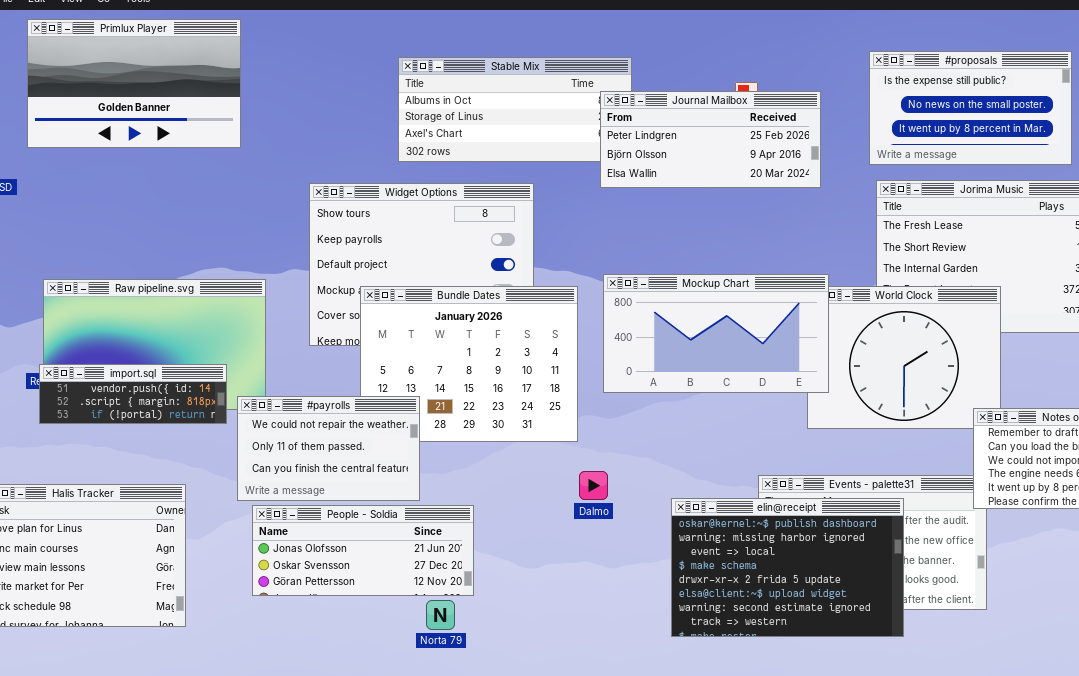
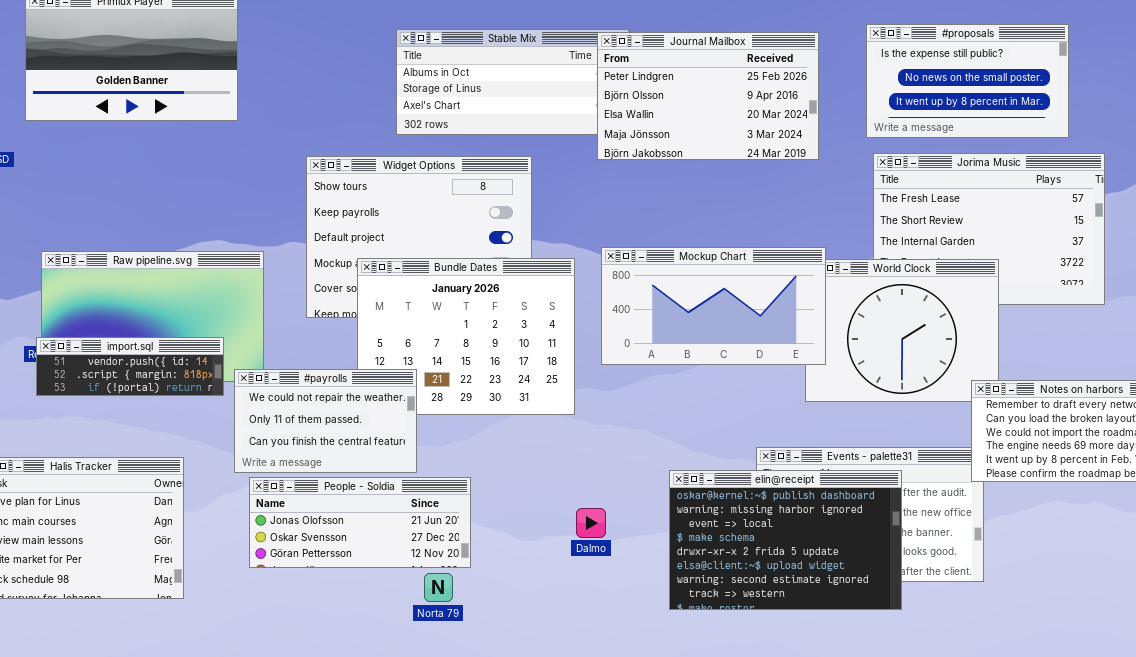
Journal Mailbox: [600,91,821,188] -> [597,32,819,160], resized
Dalmo: [579,471,608,500] -> [576,508,606,538], moved

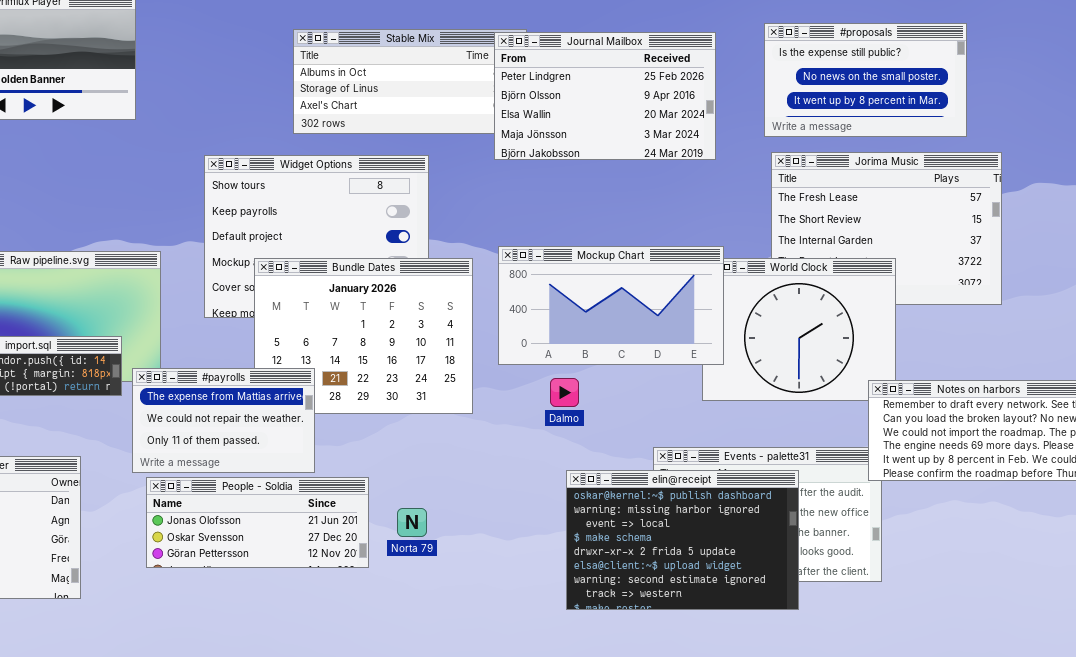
#payrolls: [234,369,417,473] -> [132,368,315,473], scrolled up 1 row
Dalmo: [576,508,606,538] -> [550,378,579,407], moved
Norta 79: [424,573,453,602] -> [397,508,427,537], moved

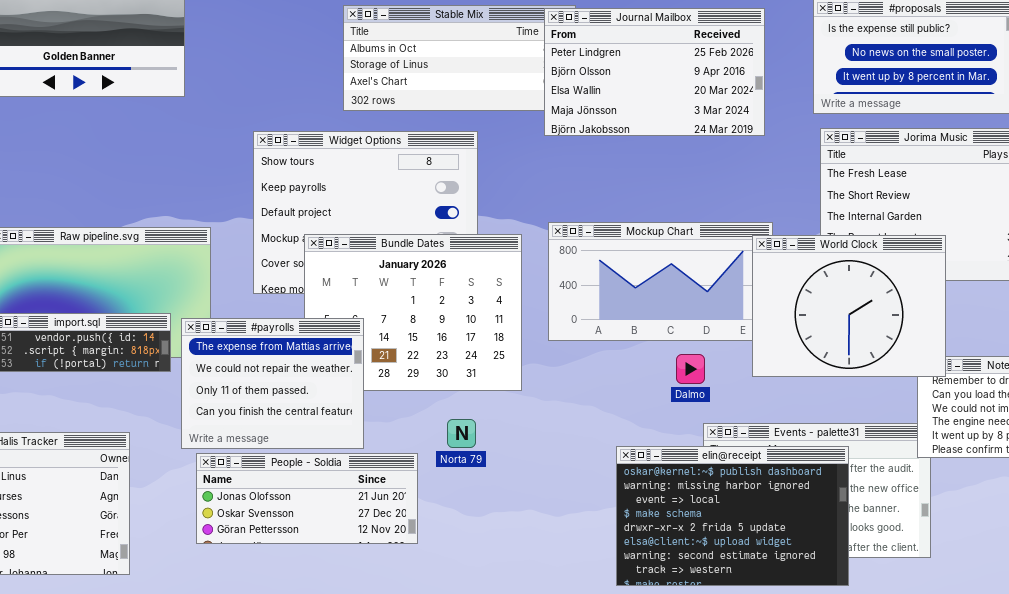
World Clock: [702,258,896,401] -> [752,235,946,377], raised
#payrolls: [132,368,315,473] -> [181,318,364,449], resized
Dalmo: [550,378,579,407] -> [676,354,705,384], moved
Norta 79: [397,508,427,537] -> [447,419,476,448], moved

